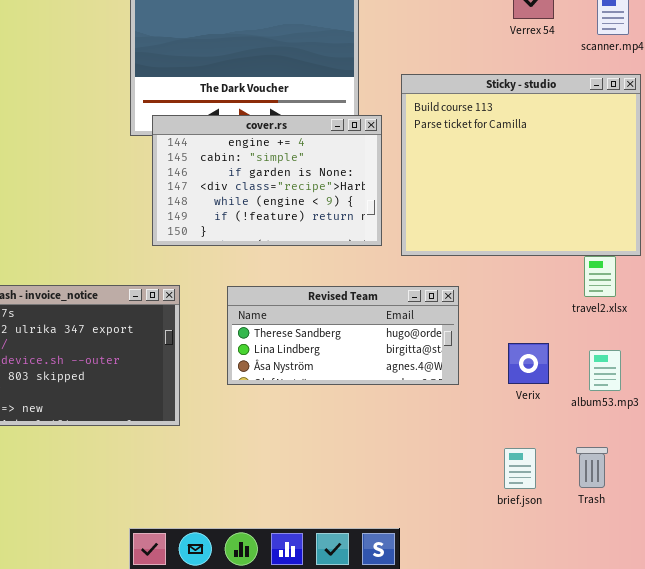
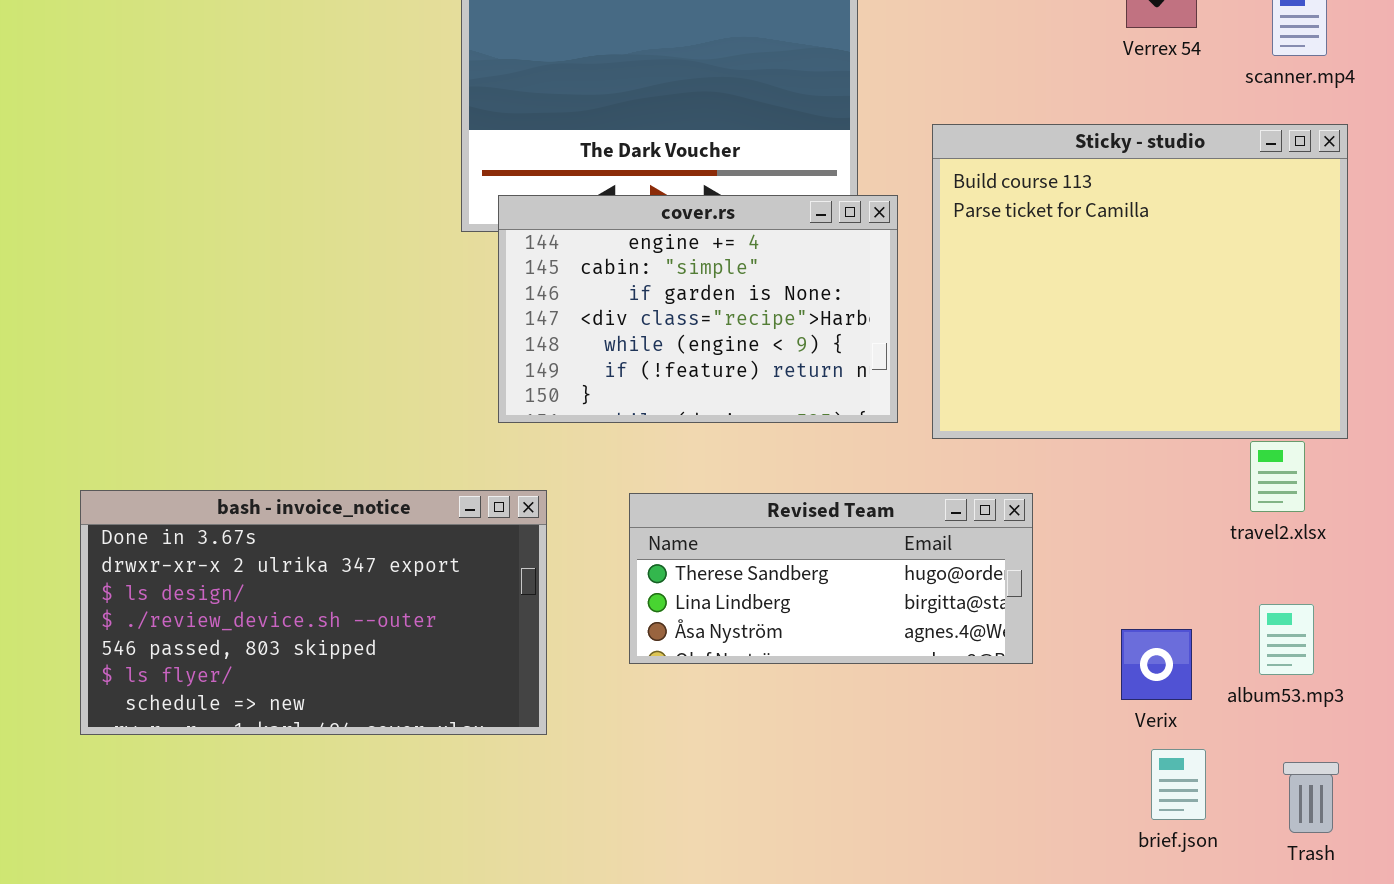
Verix: [508,343,549,384] -> [1121,629,1192,700], moved
Trash: [576,447,608,488] -> [1283,762,1339,833], moved
brief.json: [504,448,536,489] -> [1151,749,1206,820], moved

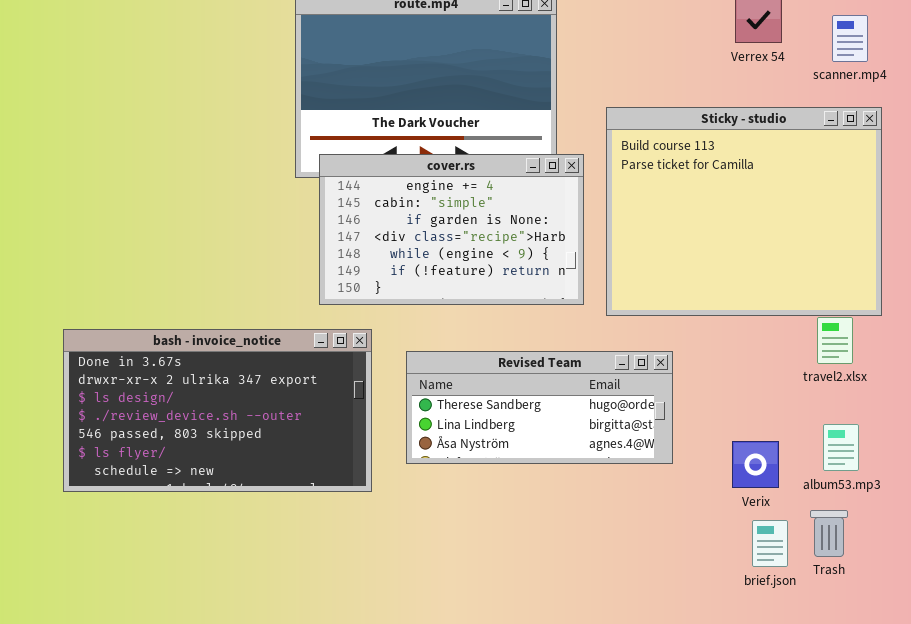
bash - invoice_notice: [80,490,547,735] -> [63,329,372,492], moved
Trash: [1283,762,1339,833] -> [810,510,848,557], moved

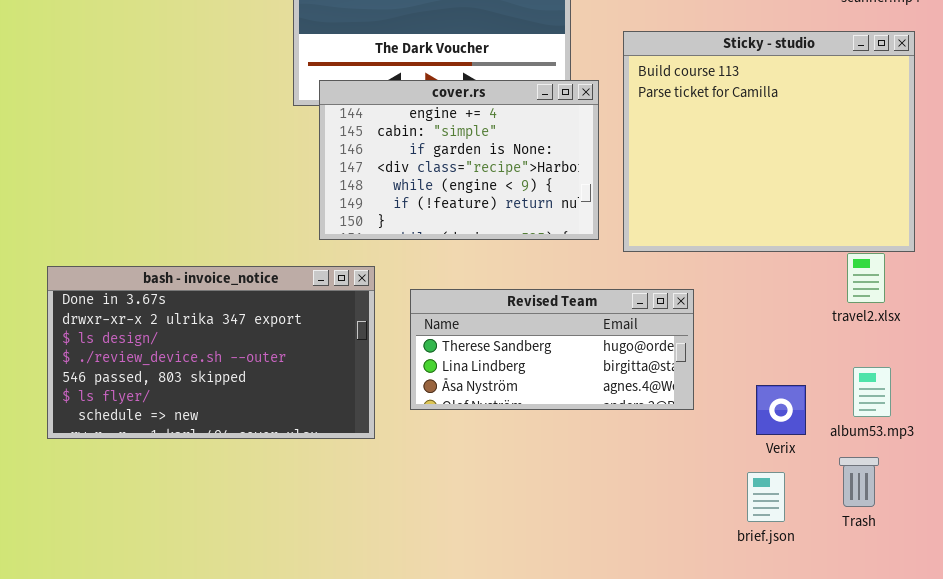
brief.json: [752,520,788,567] -> [747,472,785,522], moved

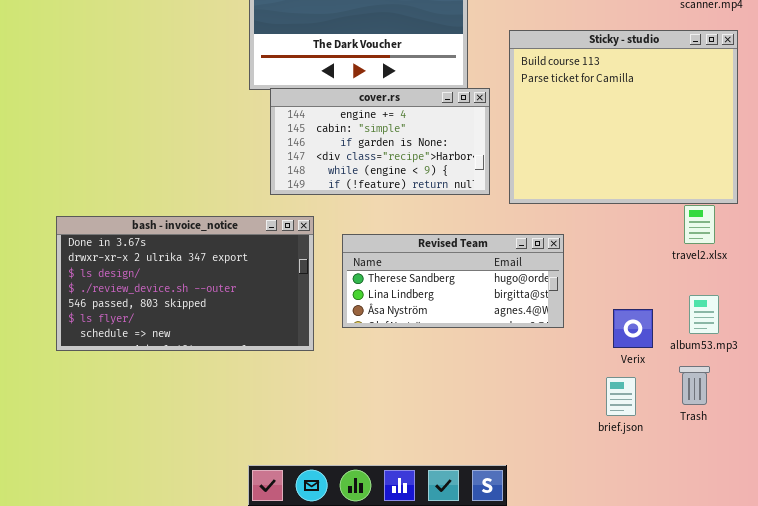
cover.rs: [319,80,599,240] -> [270,88,490,195], resized

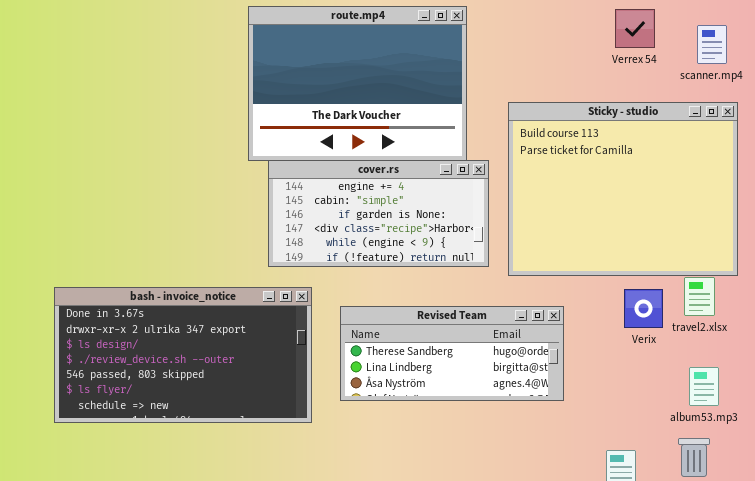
Verix: [613,309,653,348] -> [624,289,663,328], moved

